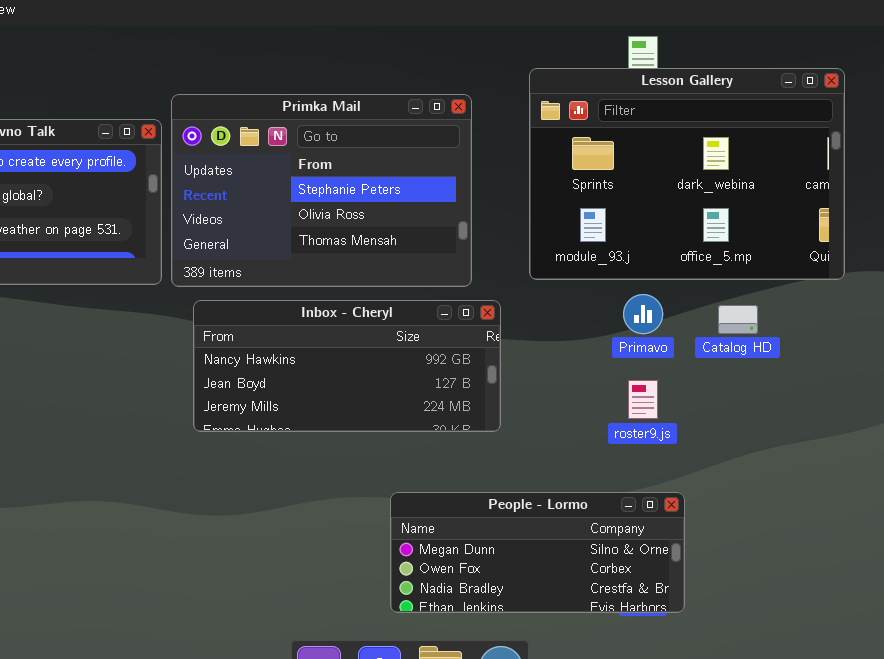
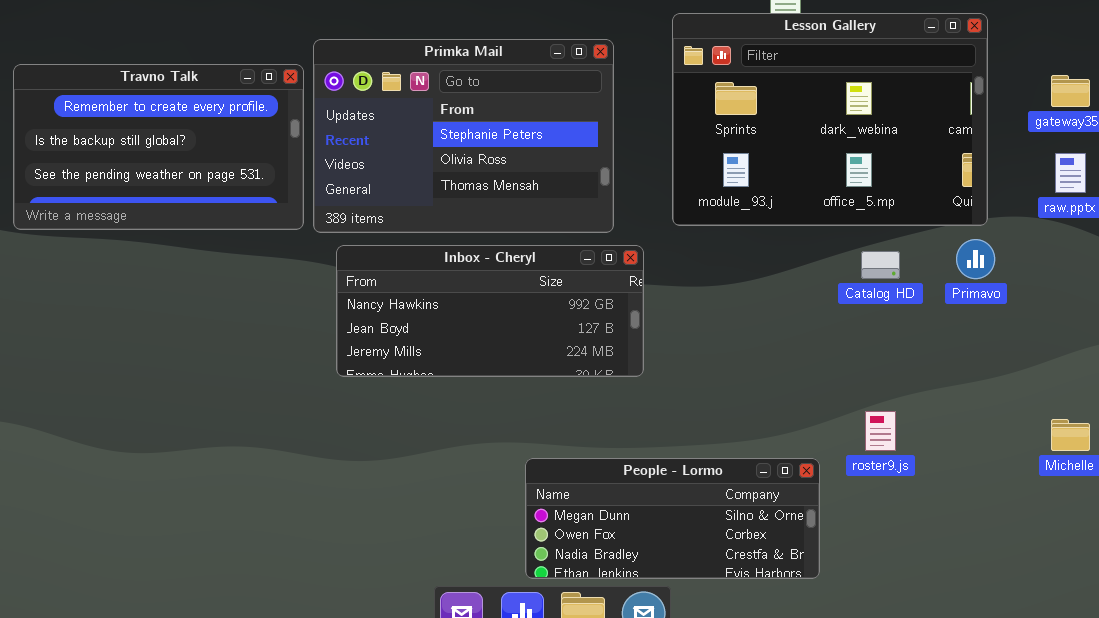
Primavo: [623,294,663,334] -> [956,239,995,279], moved
roster9.js: [628,380,658,419] -> [865,411,896,451], moved
People - Lormo: [390,492,685,613] -> [525,458,820,579], moved

